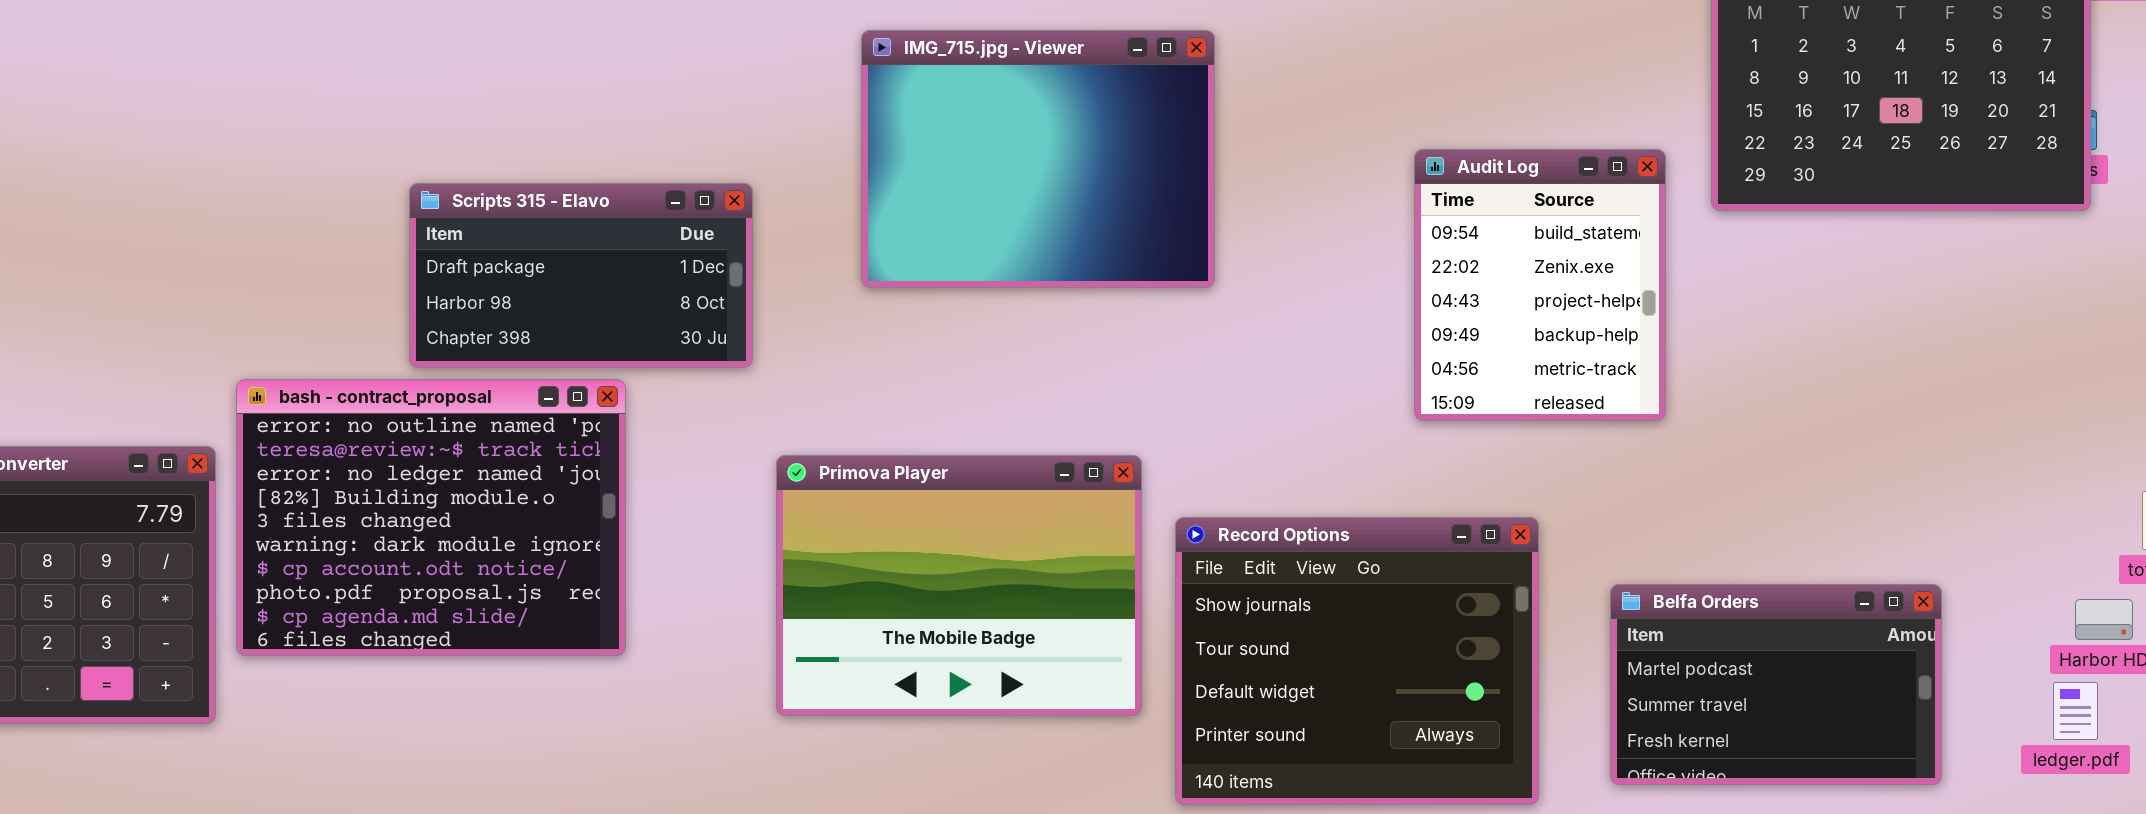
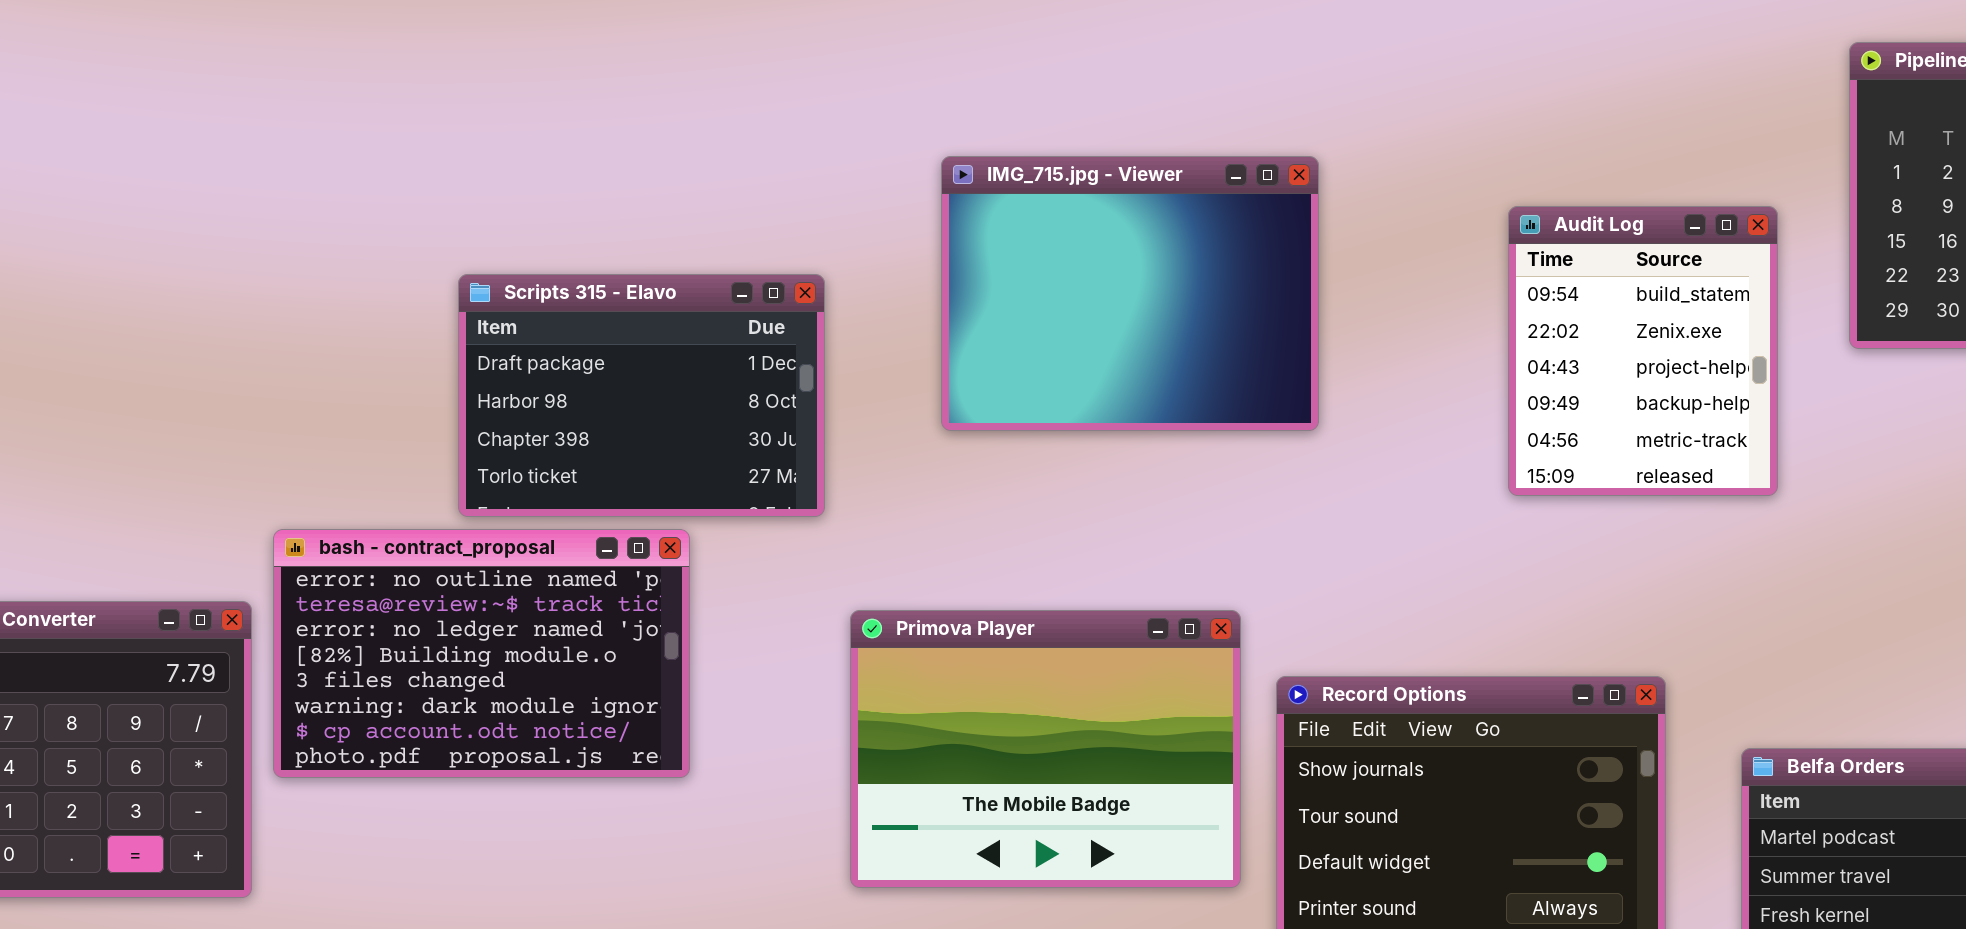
Audit Log: [1414,149,1666,421] -> [1508,206,1778,496], moved
Scripts 315 - Elavo: [409,183,753,368] -> [458,274,825,517], resized
bash - contract_proposal: [236,379,626,656] -> [273,529,690,778], resized

